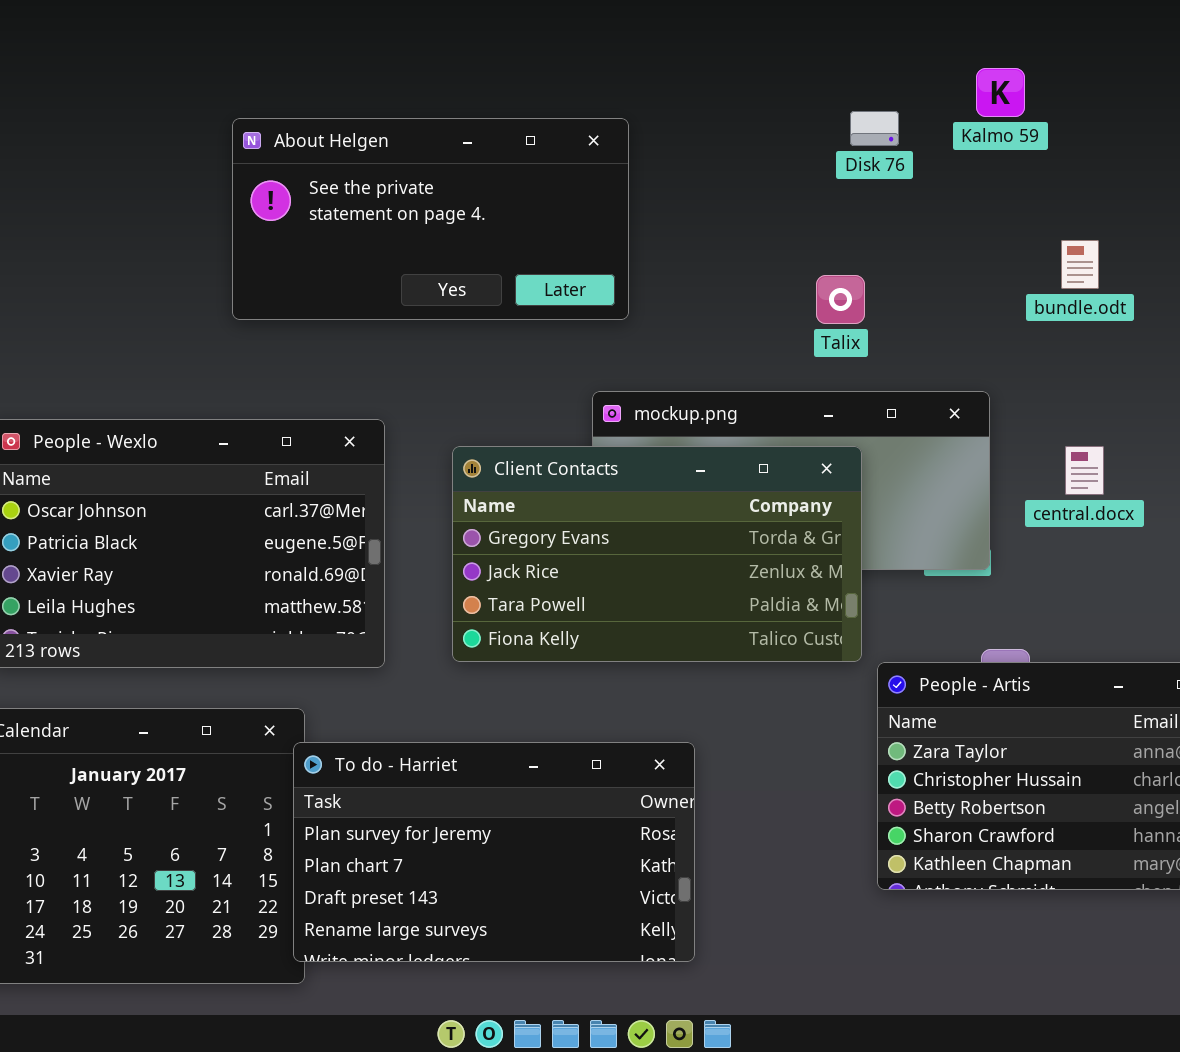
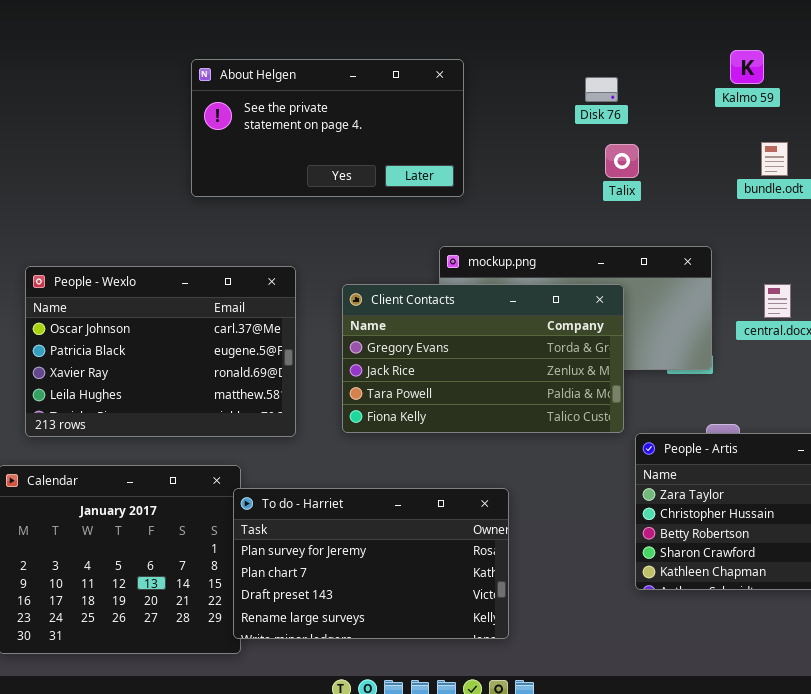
Kalmo 59: [976,68,1025,117] -> [730,50,764,84], moved
Disk 76: [850,111,899,146] -> [585,77,618,102], moved
Talix: [816,275,865,324] -> [605,144,639,178], moved

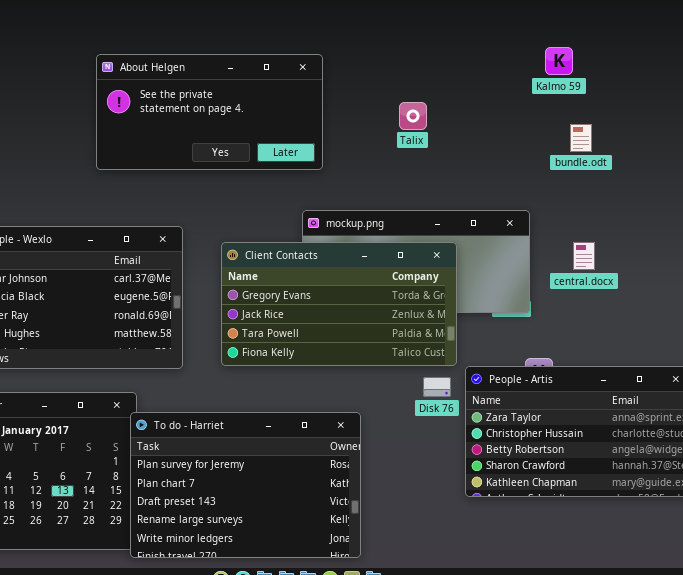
Disk 76: [585,77,618,102] -> [423,377,451,397], moved
Talix: [605,144,639,178] -> [399,102,427,130], moved
To do - Harriet: [233,488,509,639] -> [130,412,361,558], resized

